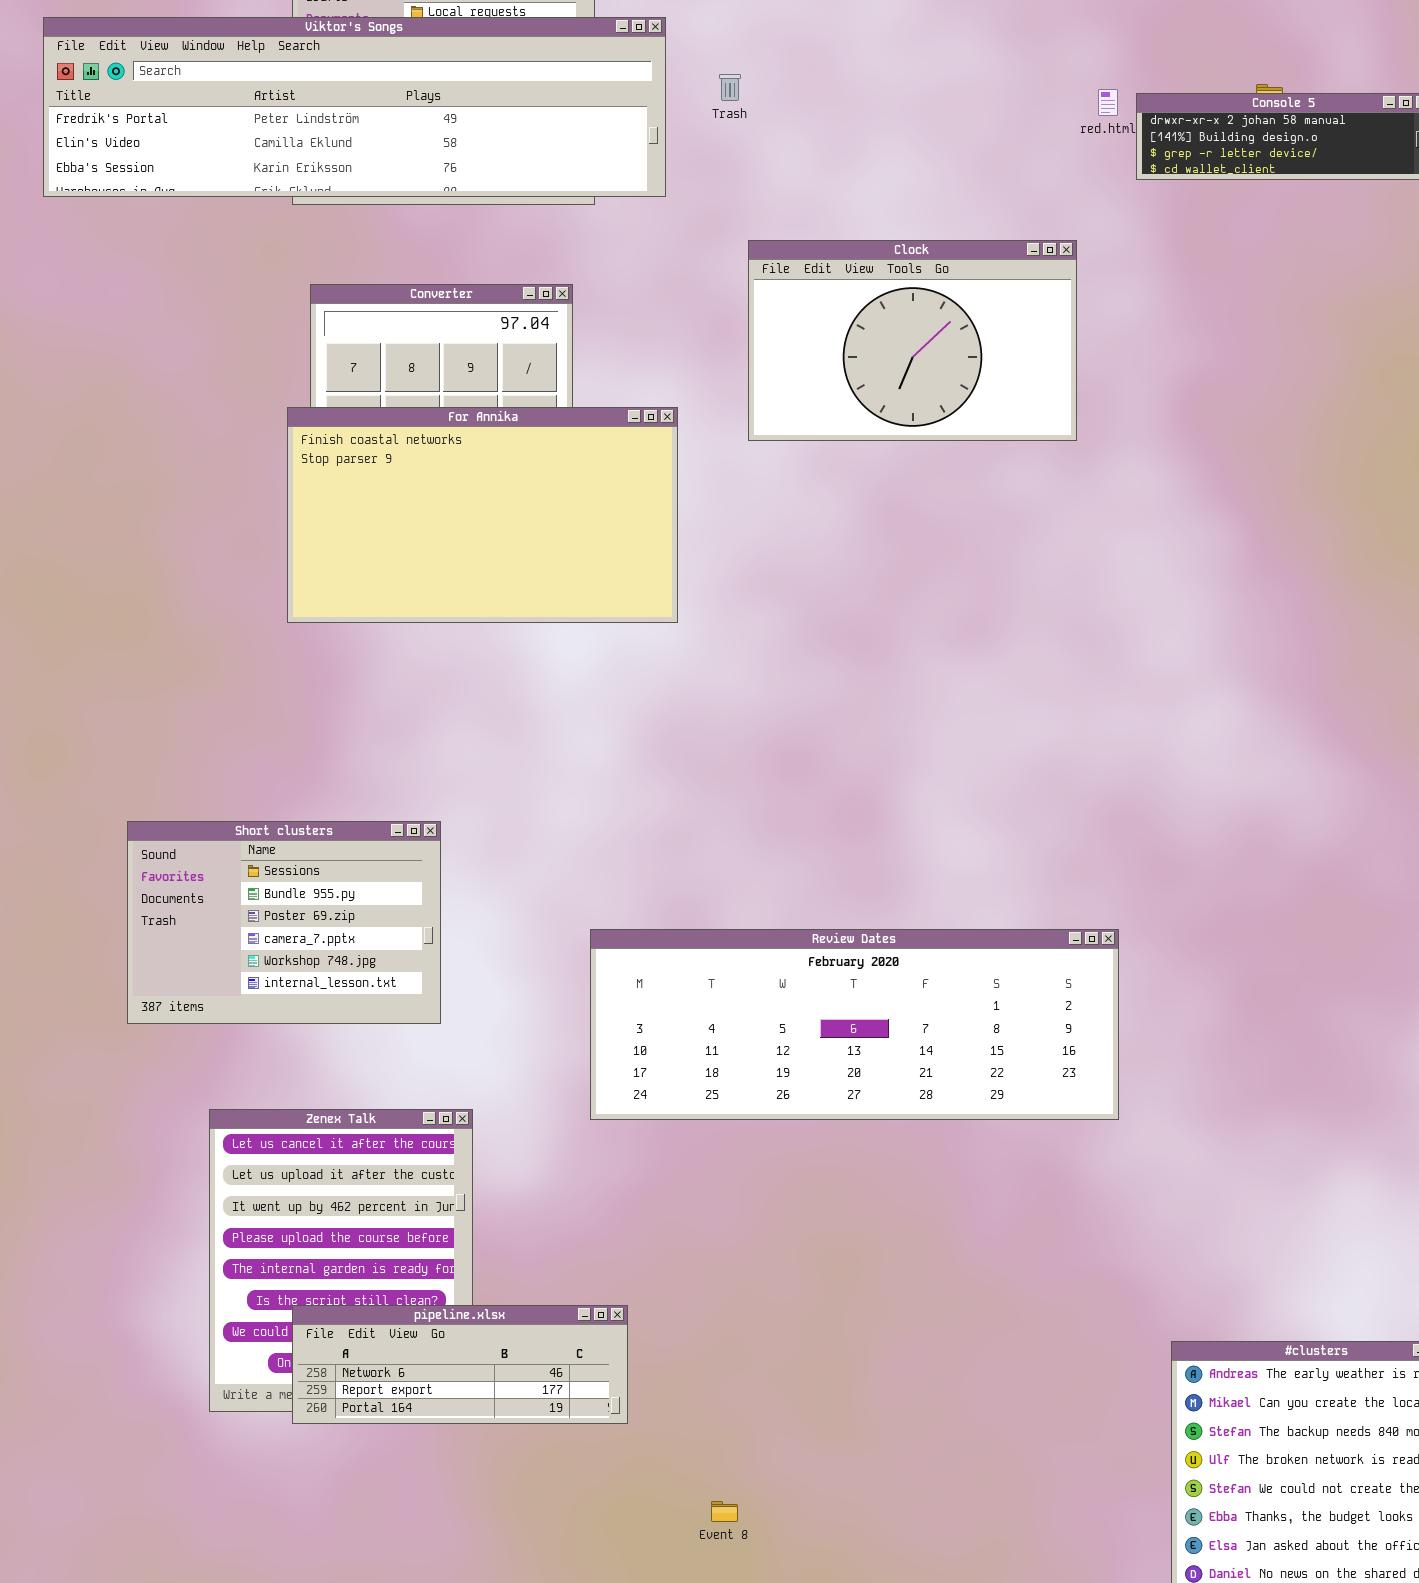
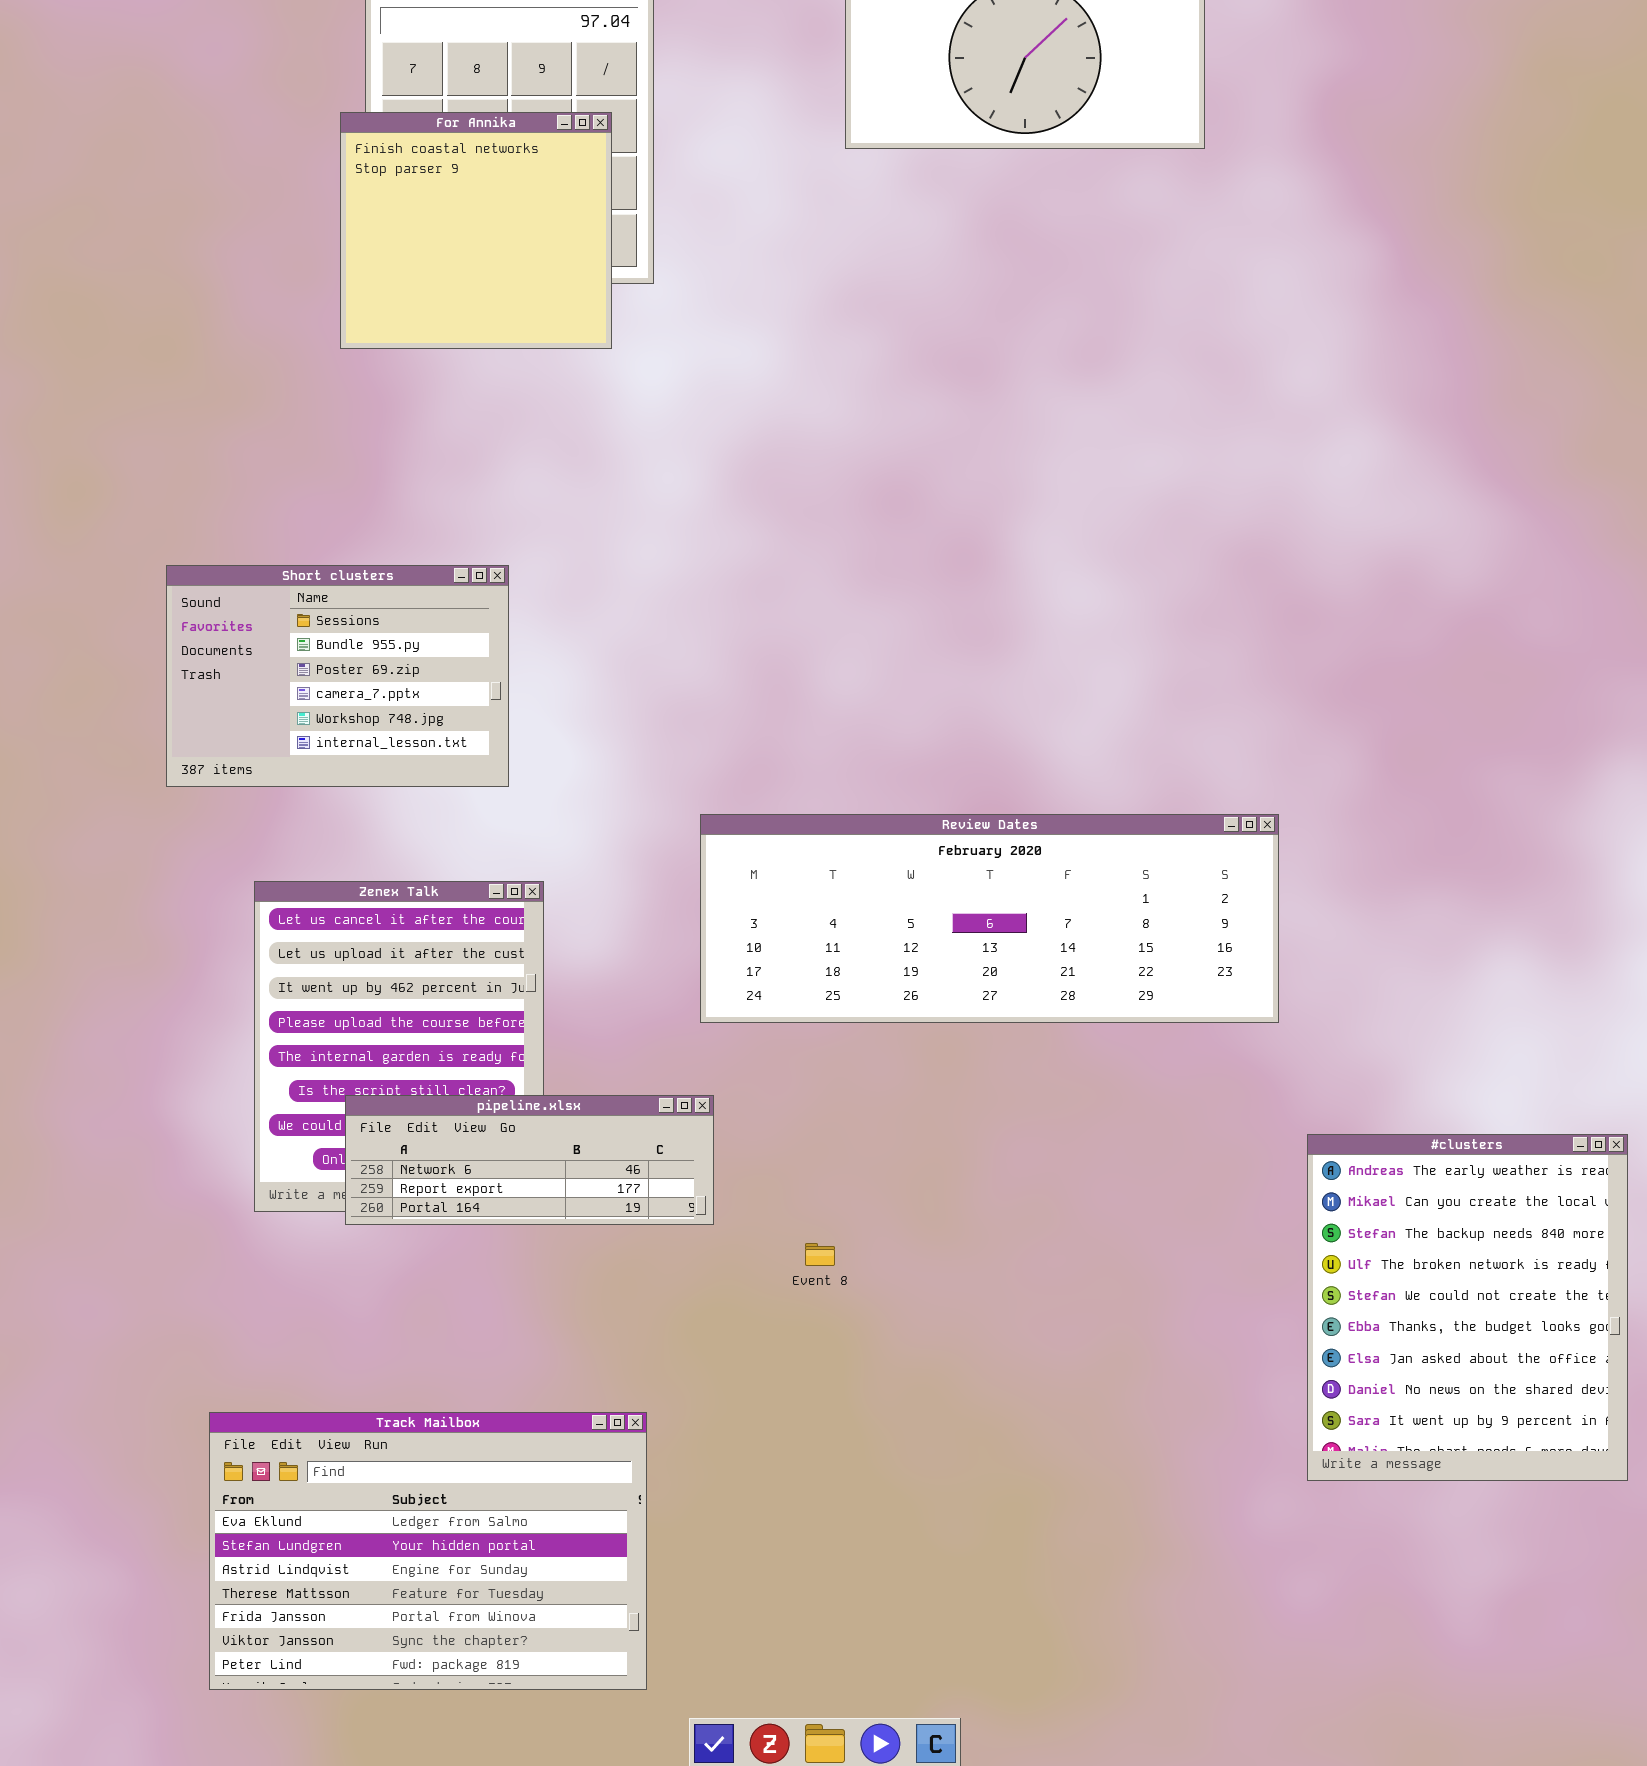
For Annika: [287,407,678,623] -> [340,112,612,349], resized
Review Dates: [590,929,1119,1120] -> [700,814,1279,1023], moved
Event 8: [711,1501,738,1522] -> [805,1243,835,1266], moved

